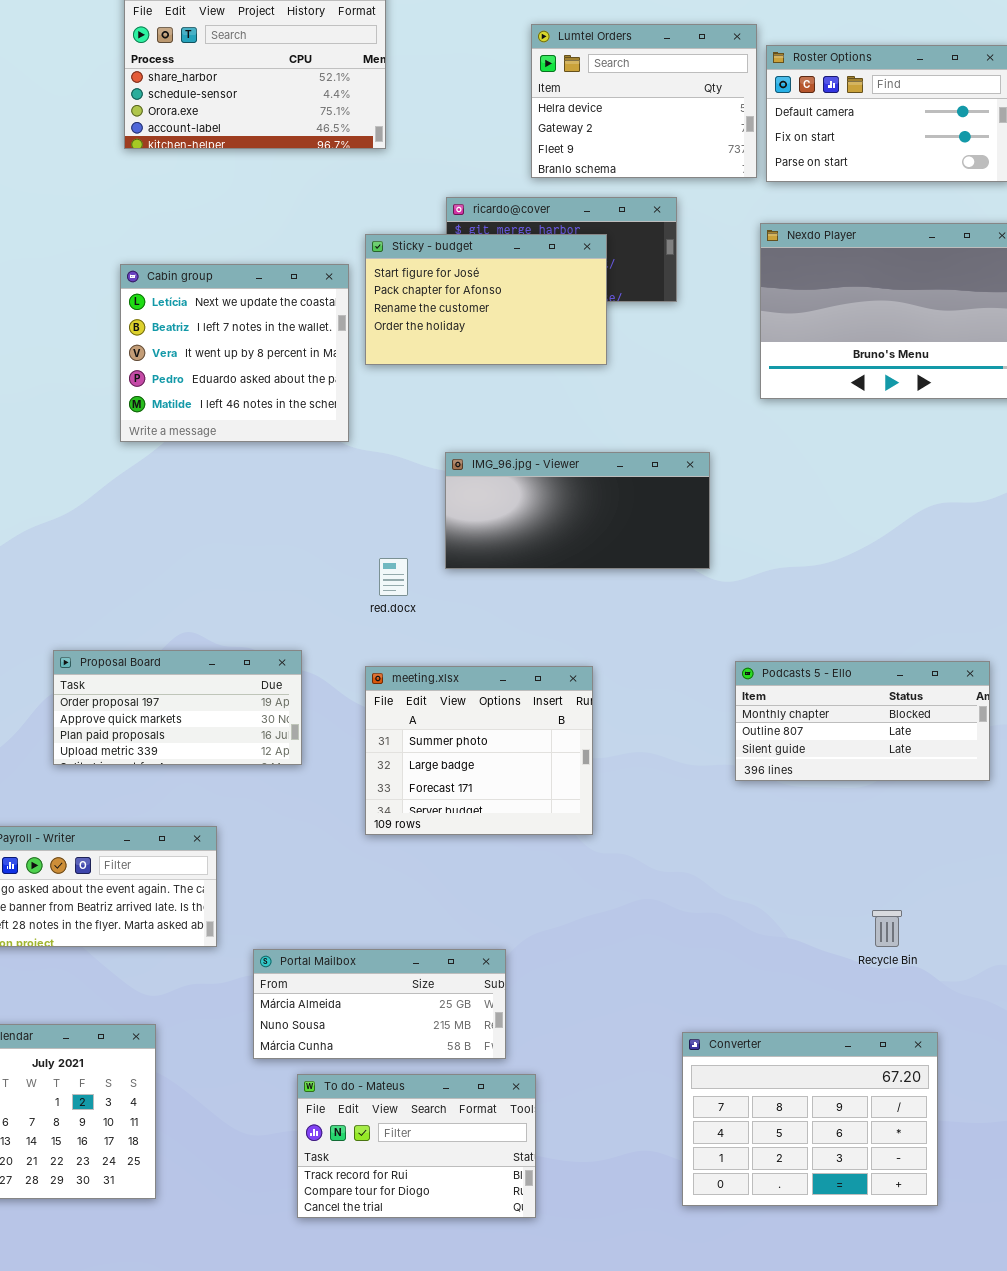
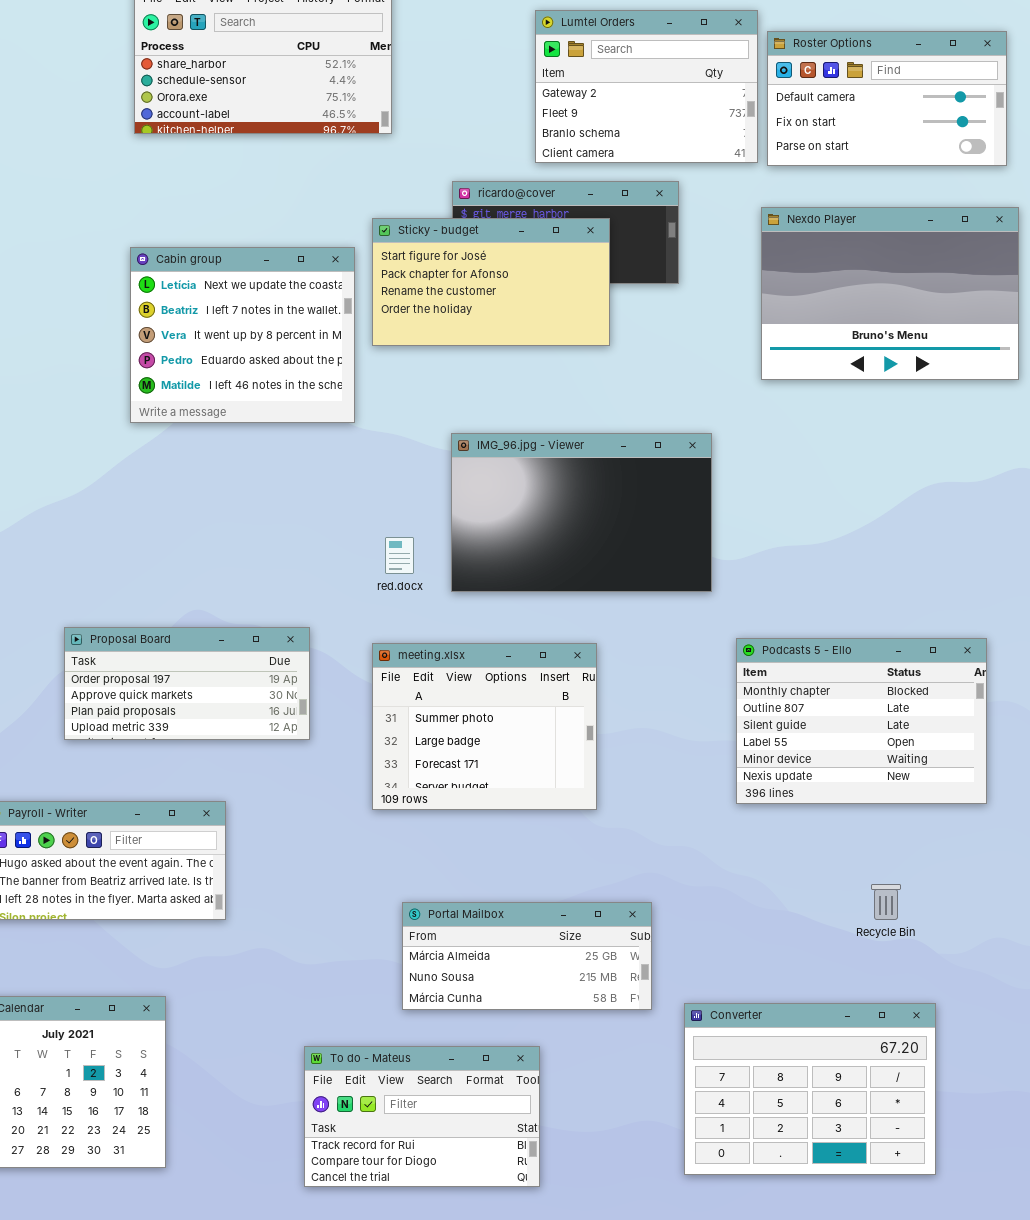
Lumtel Orders: [531,24,757,178] -> [535,10,758,163], scrolled down 1 row
IMG_96.jpg - Viewer: [445,452,710,569] -> [451,433,712,592], resized
Podcasts 5 - Ello: [735,661,990,781] -> [736,638,987,804], resized
Portal Mailbox: [253,949,506,1059] -> [402,902,652,1010], moved

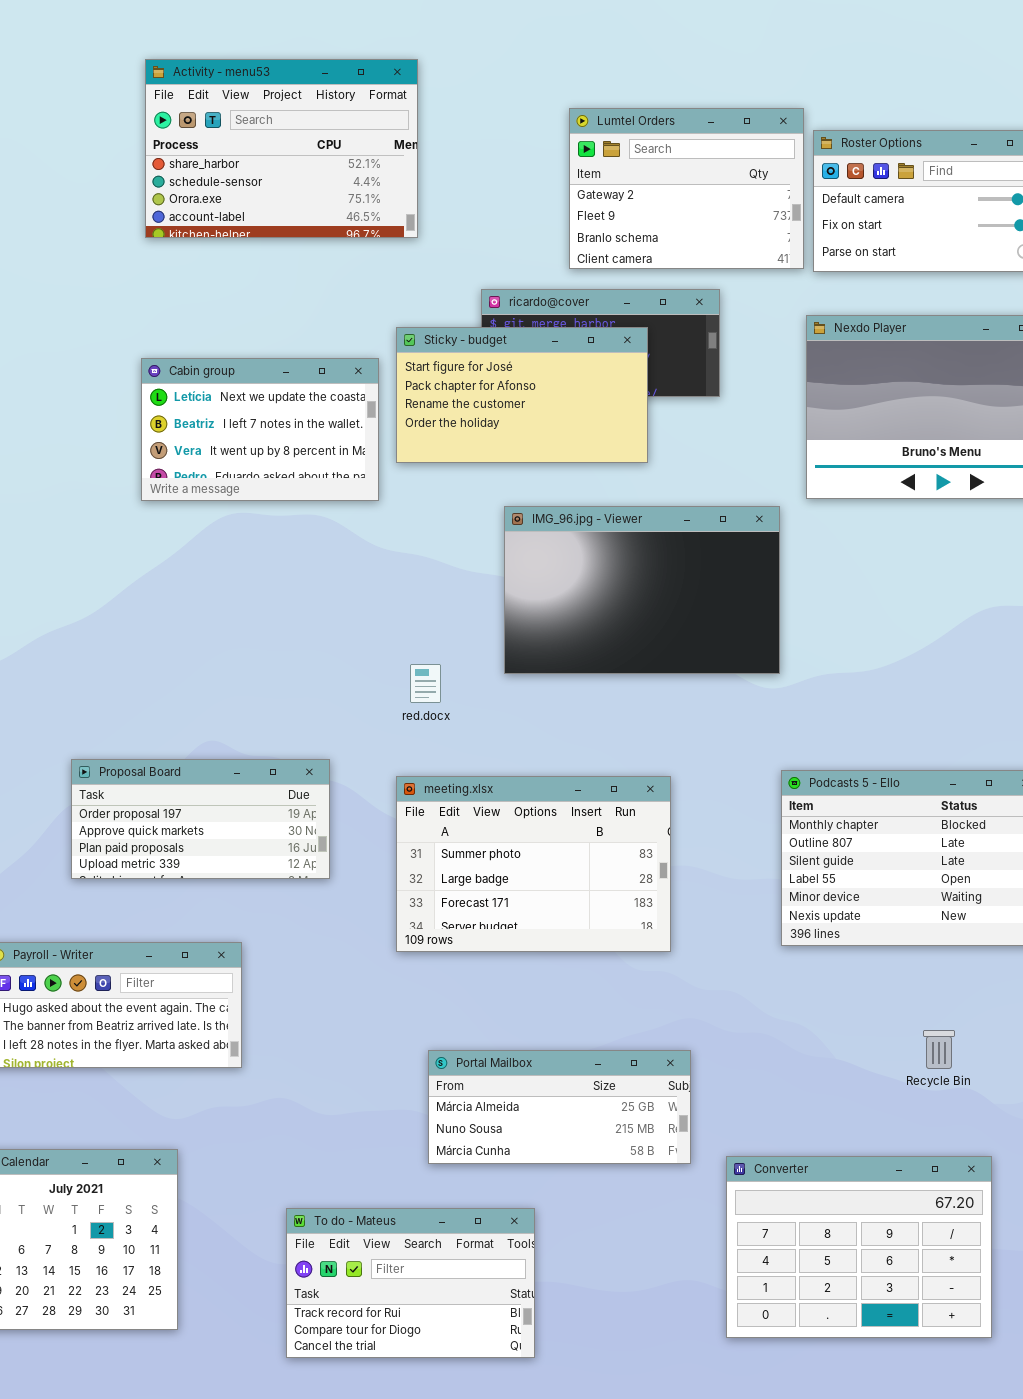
Cabin group: [130,247,355,423] -> [141,358,379,501], resized
IMG_96.jpg - Viewer: [451,433,712,592] -> [504,506,780,674], moved
meeting.xlsx: [372,643,597,810] -> [396,776,671,952], resized
To do - Mateus: [304,1046,540,1187] -> [286,1208,535,1358], moved

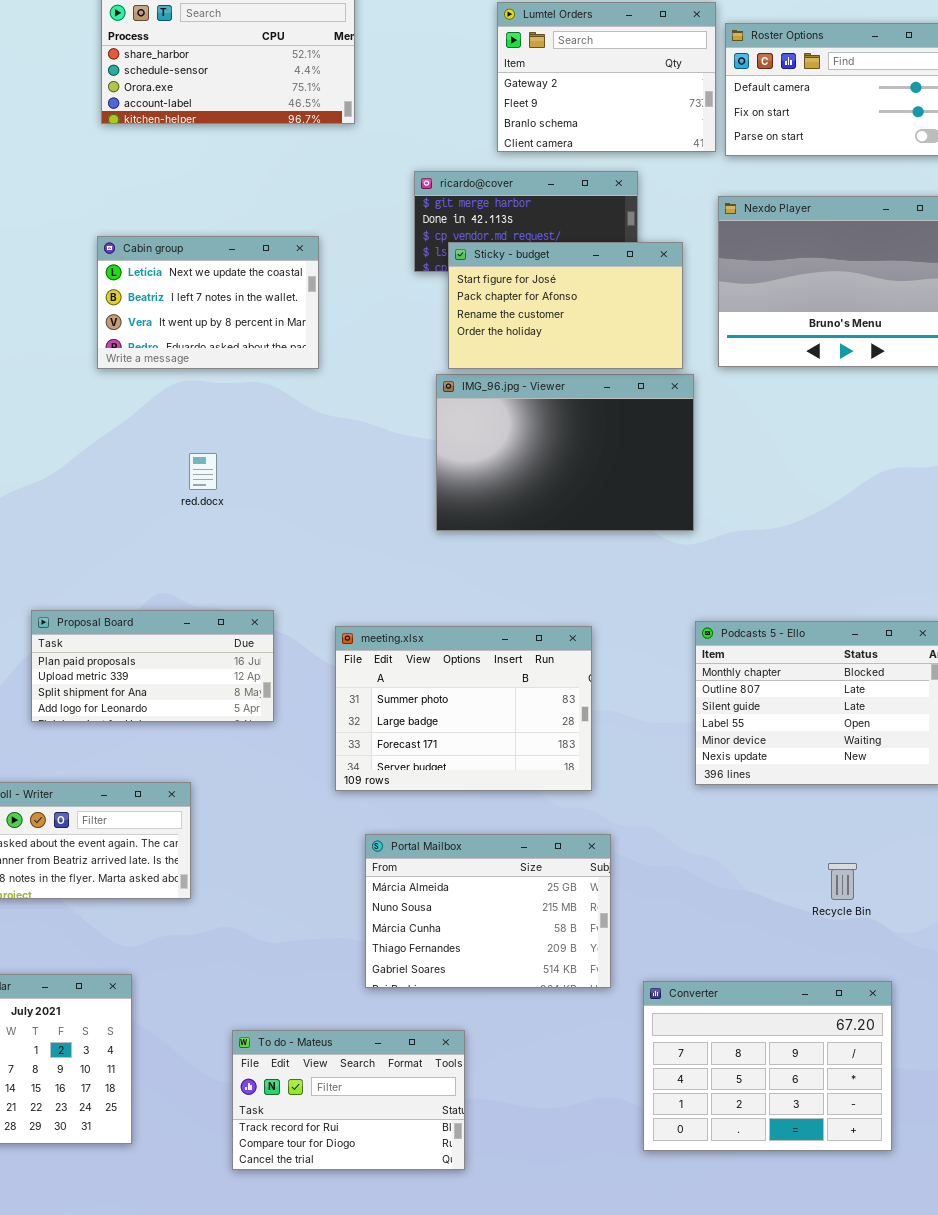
Sticky - budget: [396,327,648,463] -> [448,242,683,369], moved
red.docx: [410,664,441,703] -> [189,453,217,490], moved
Proposal Board: [71,759,330,879] -> [31,610,274,722], scrolled down 2 rows
Portal Mailbox: [428,1050,691,1164] -> [365,834,611,988], resized

